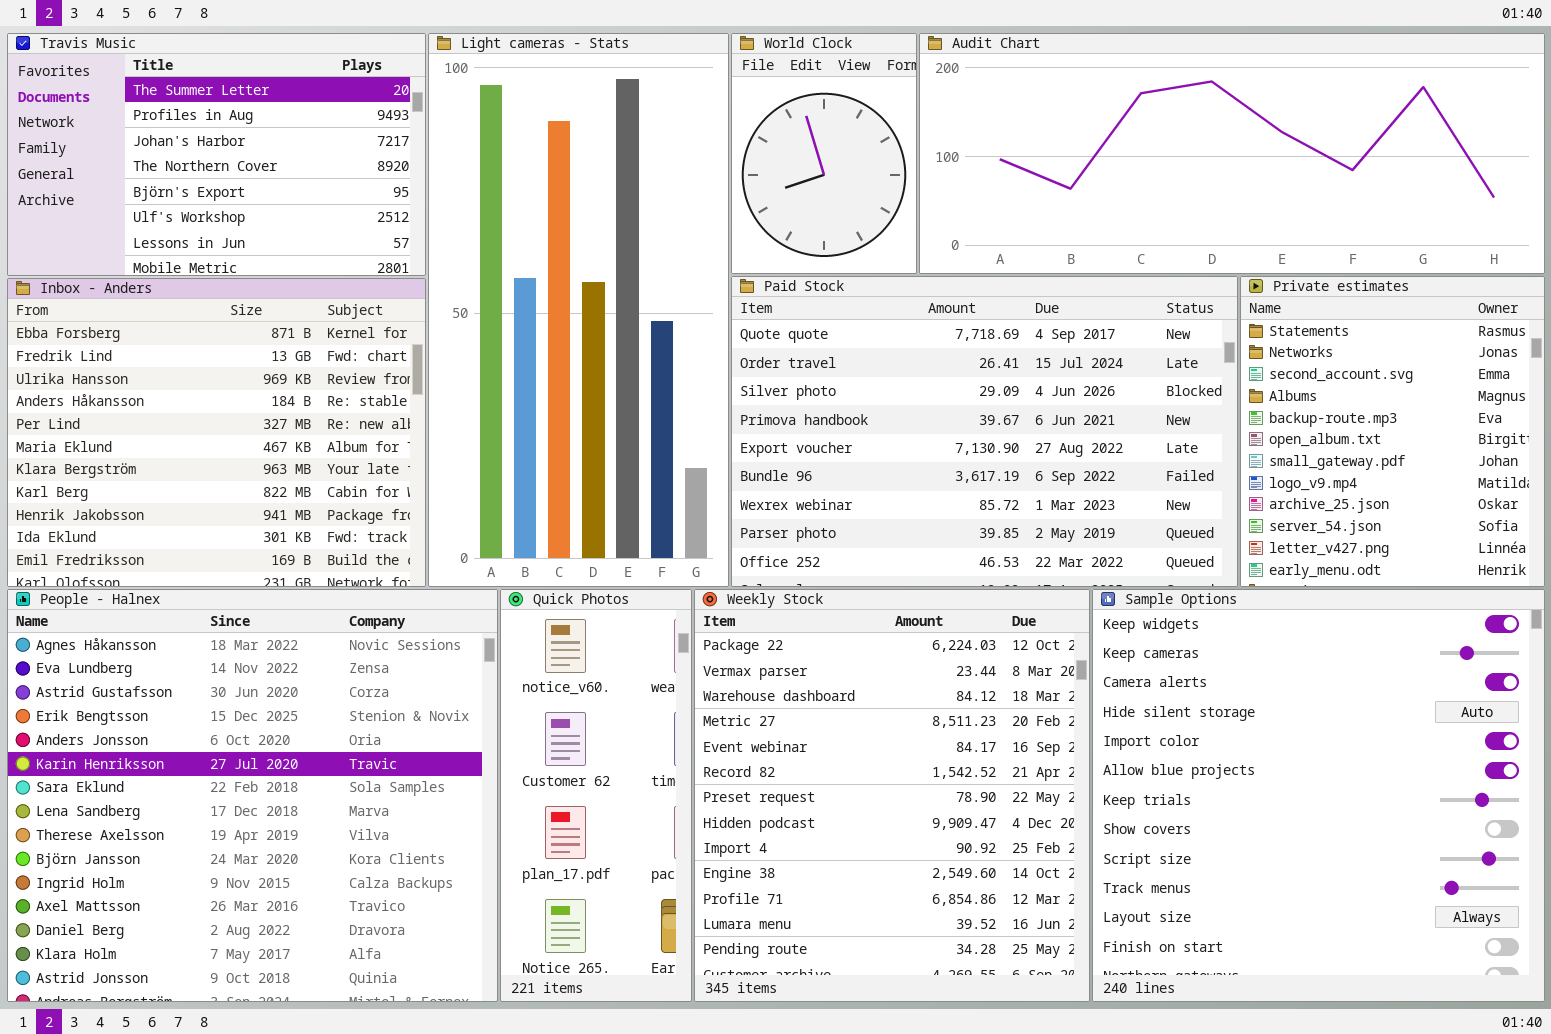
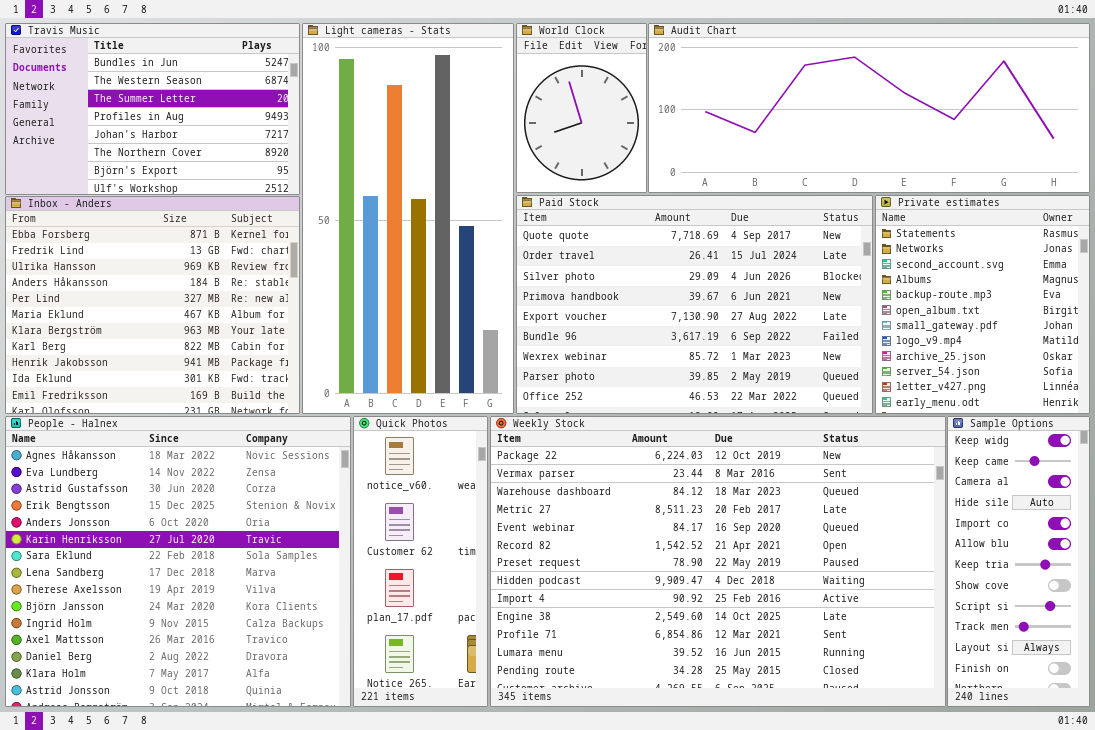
Travis Music: [7,33,426,276] -> [5,23,300,195], scrolled up 2 rows
Weekly Stock: [694,589,1090,1002] -> [490,416,946,707], resized
Sample Options: [1092,589,1545,1002] -> [947,416,1090,707], resized

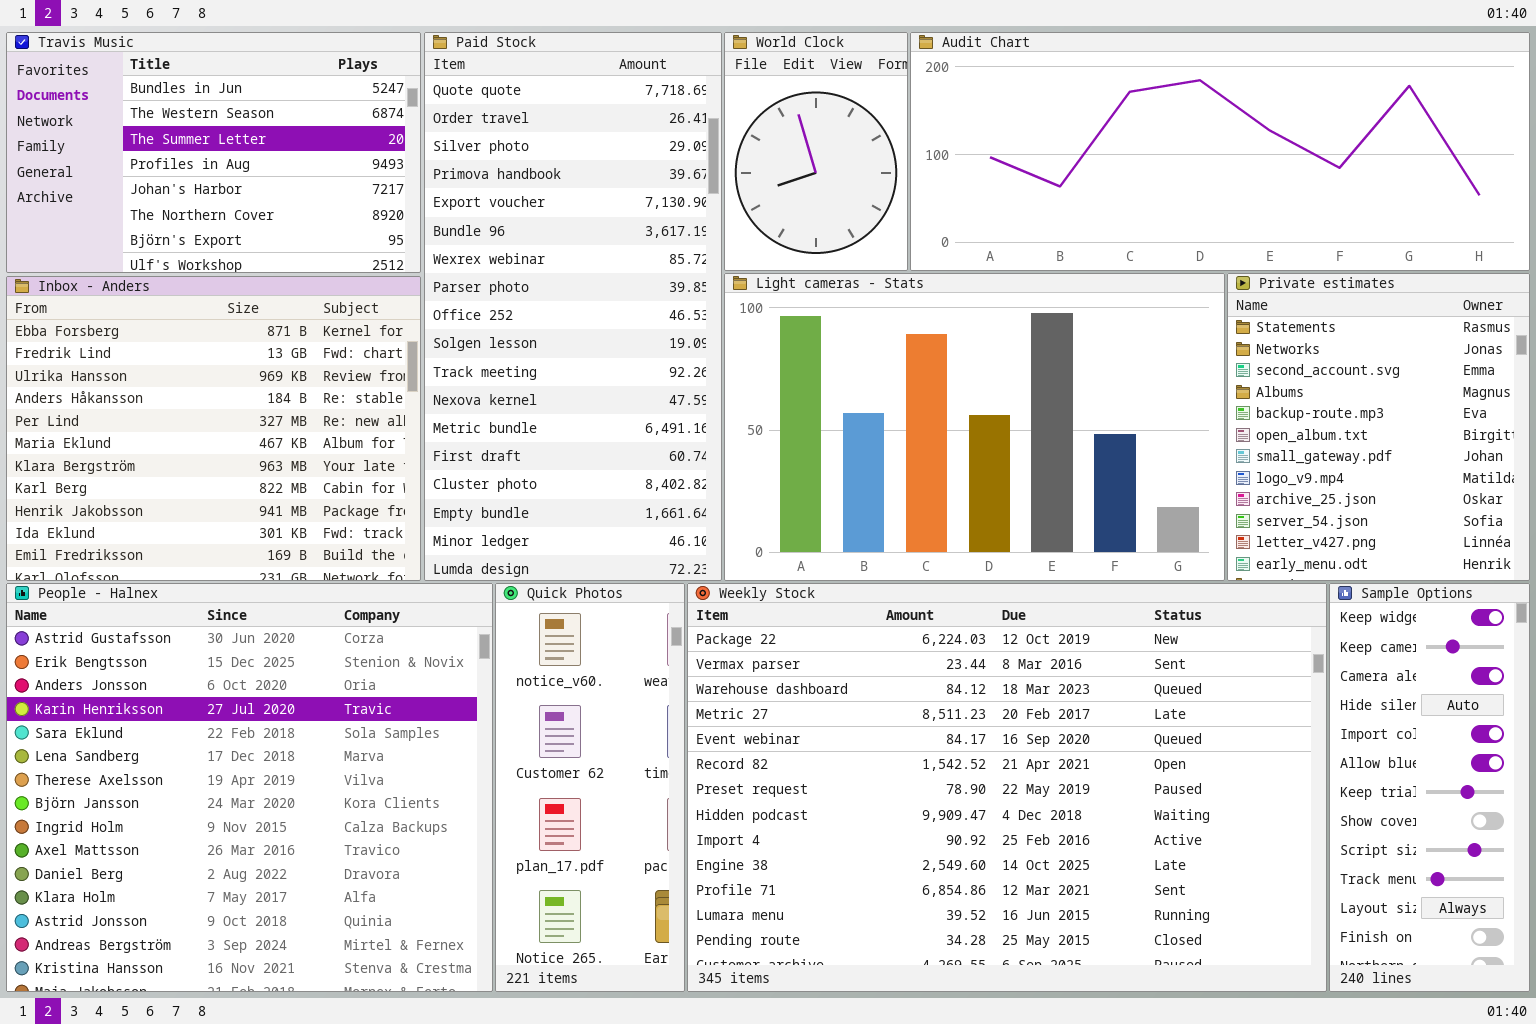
Light cameras - Stats: [302,23,514,414] -> [724,273,1225,581], moved, resized
Paid Stock: [516,195,873,414] -> [424,32,722,581], moved, resized
People - Halnex: [5,416,351,707] -> [6,583,493,992], scrolled down 2 rows

